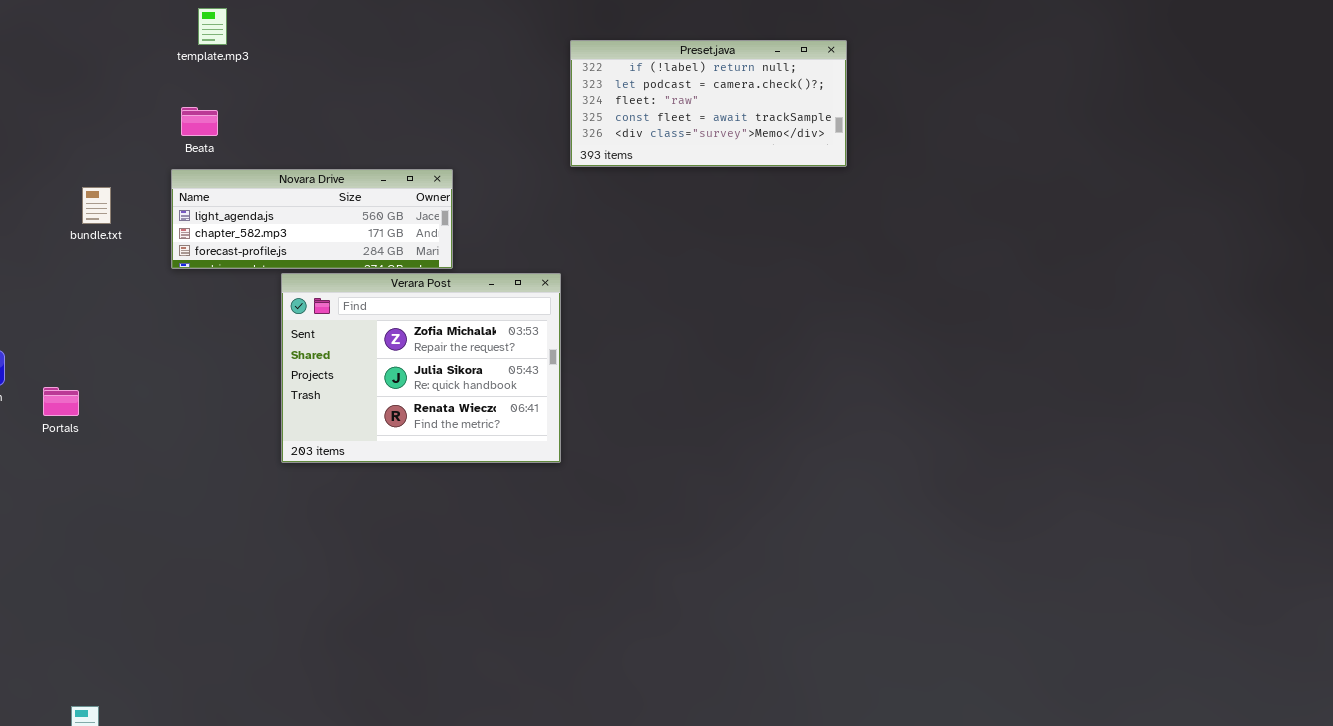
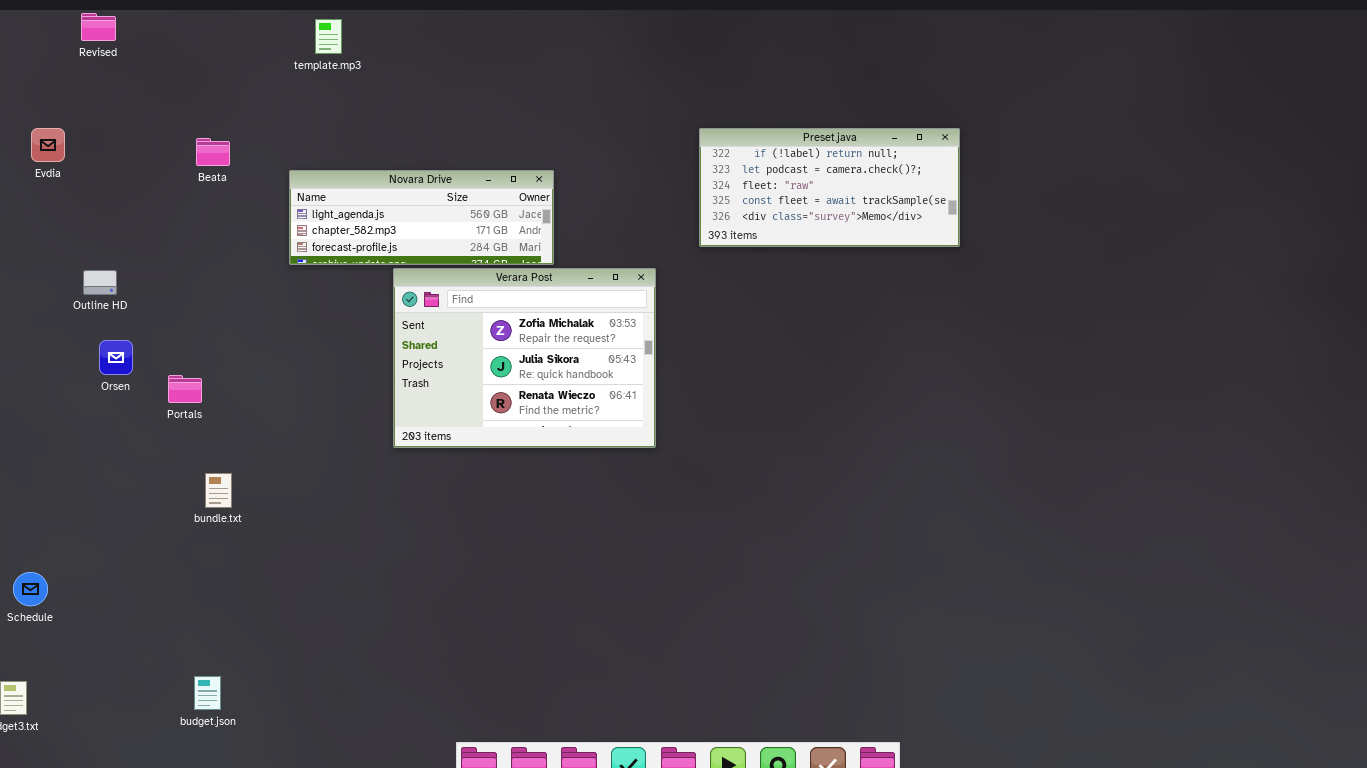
Preset.java: [570,40,847,167] -> [699,128,960,247], moved
Beata: [181,107,218,136] -> [196,138,230,166], moved
bundle.txt: [82,187,111,224] -> [205,473,232,508], moved

